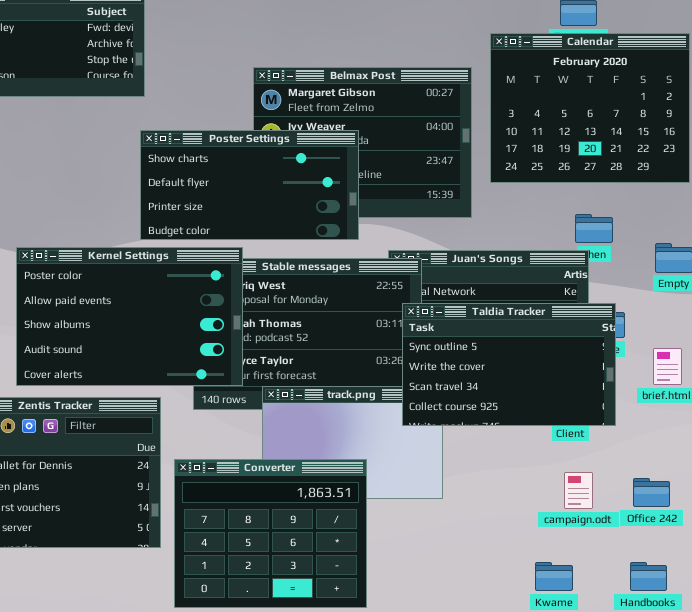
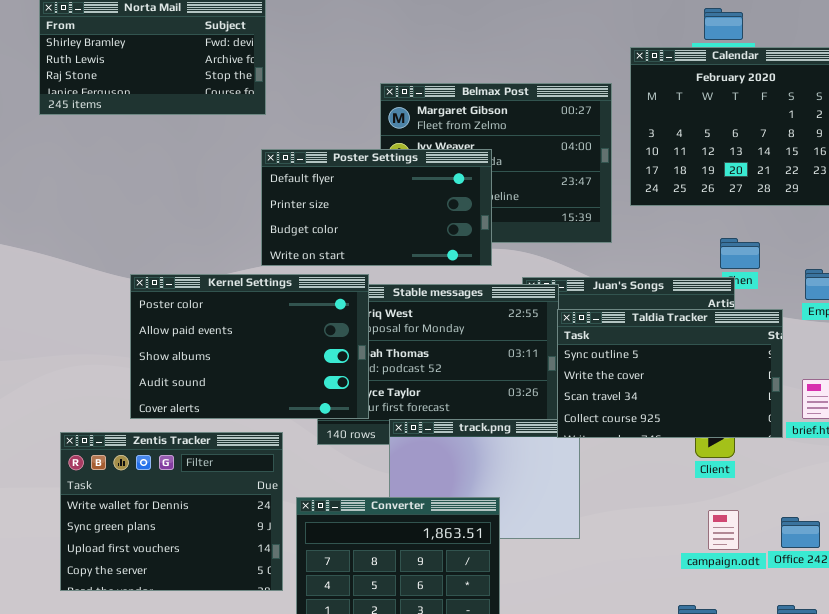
Poster Settings: [140,130,359,240] -> [261,149,492,266], scrolled down 1 row
Taldia Tracker: [402,303,616,426] -> [557,309,783,438], moved

